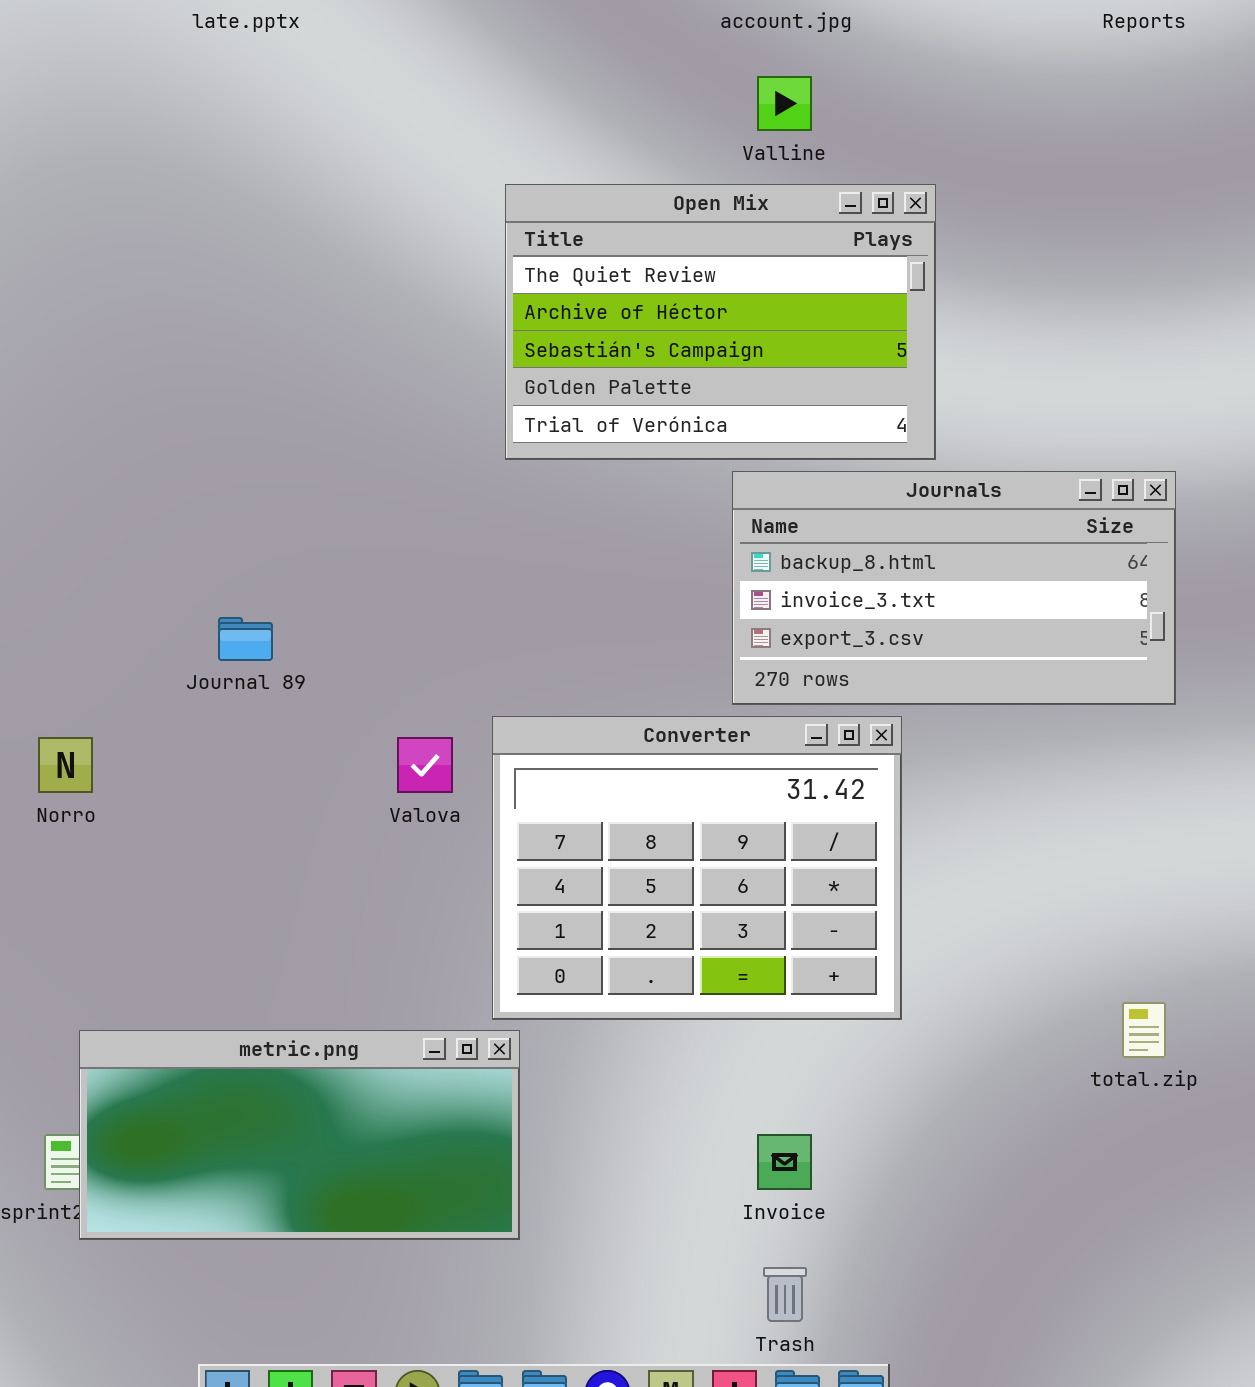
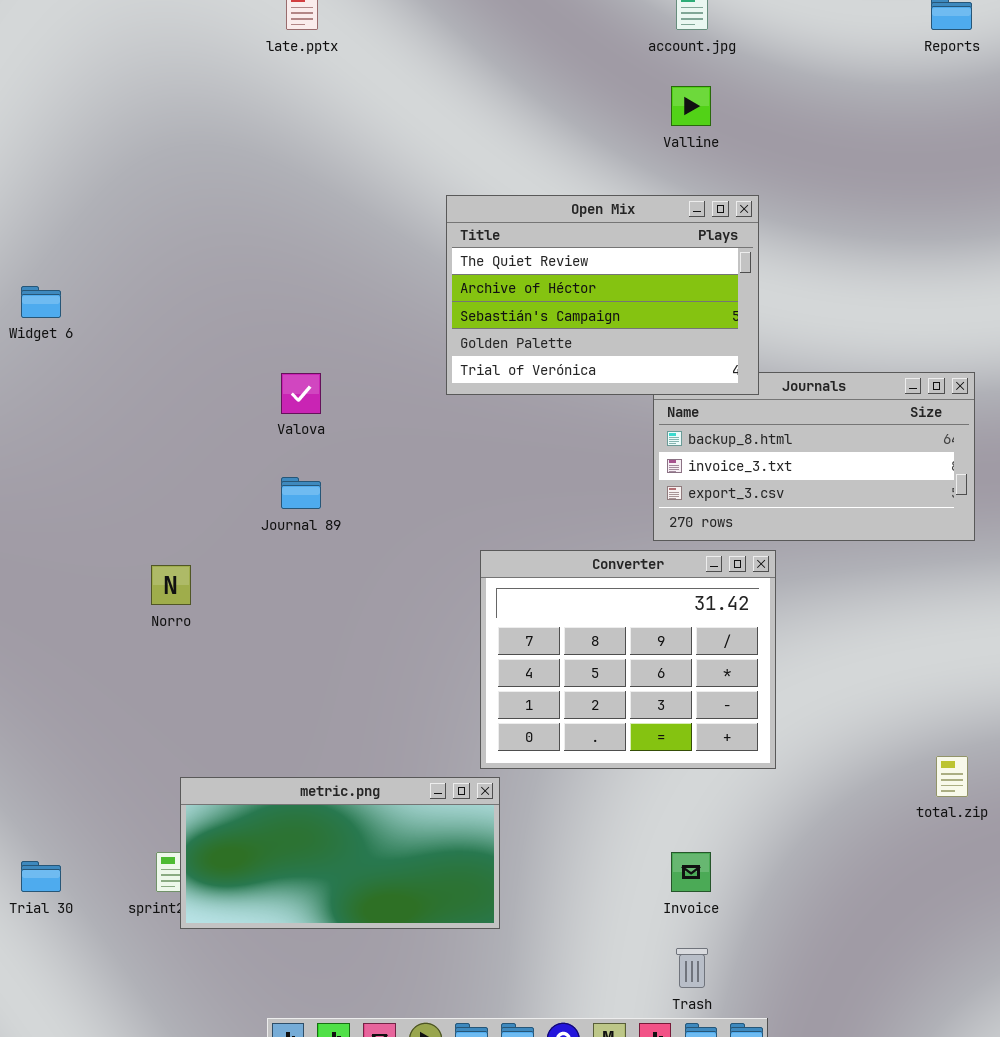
Open Mix: [505,184,936,460] -> [446,195,759,395], moved
Valova: [397,737,453,793] -> [281,373,321,414], moved

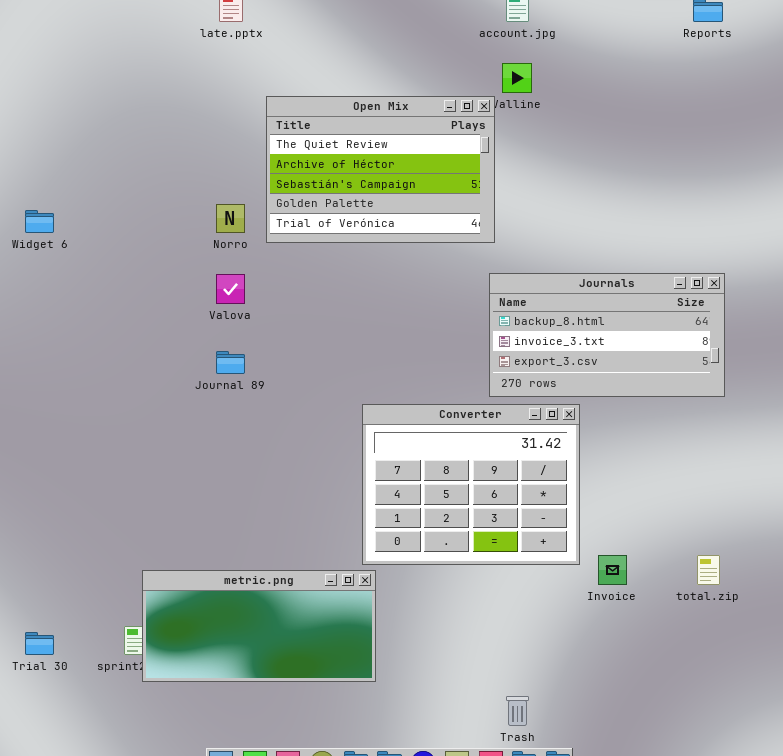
Open Mix: [446,195,759,395] -> [266,96,495,243], moved
Norro: [151,565,191,605] -> [216,204,245,233], moved
Invoice: [671,852,711,892] -> [598,555,627,585], moved

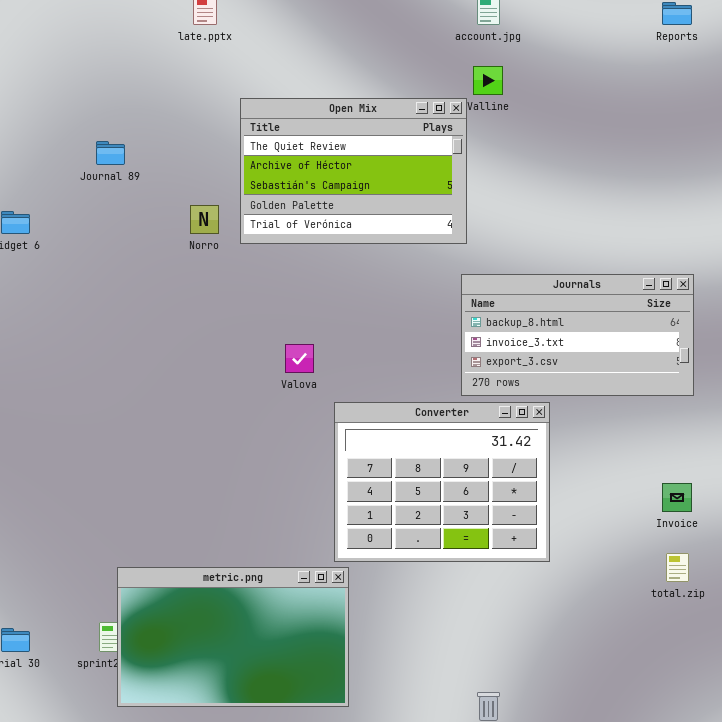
Valova: [216,274,245,304] -> [285,344,314,373], moved
Journal 89: [216,351,245,374] -> [96,141,125,165], moved
Invoice: [598,555,627,585] -> [662,483,692,512], moved
metric.png: [142,570,376,682] -> [117,567,349,707], resized

